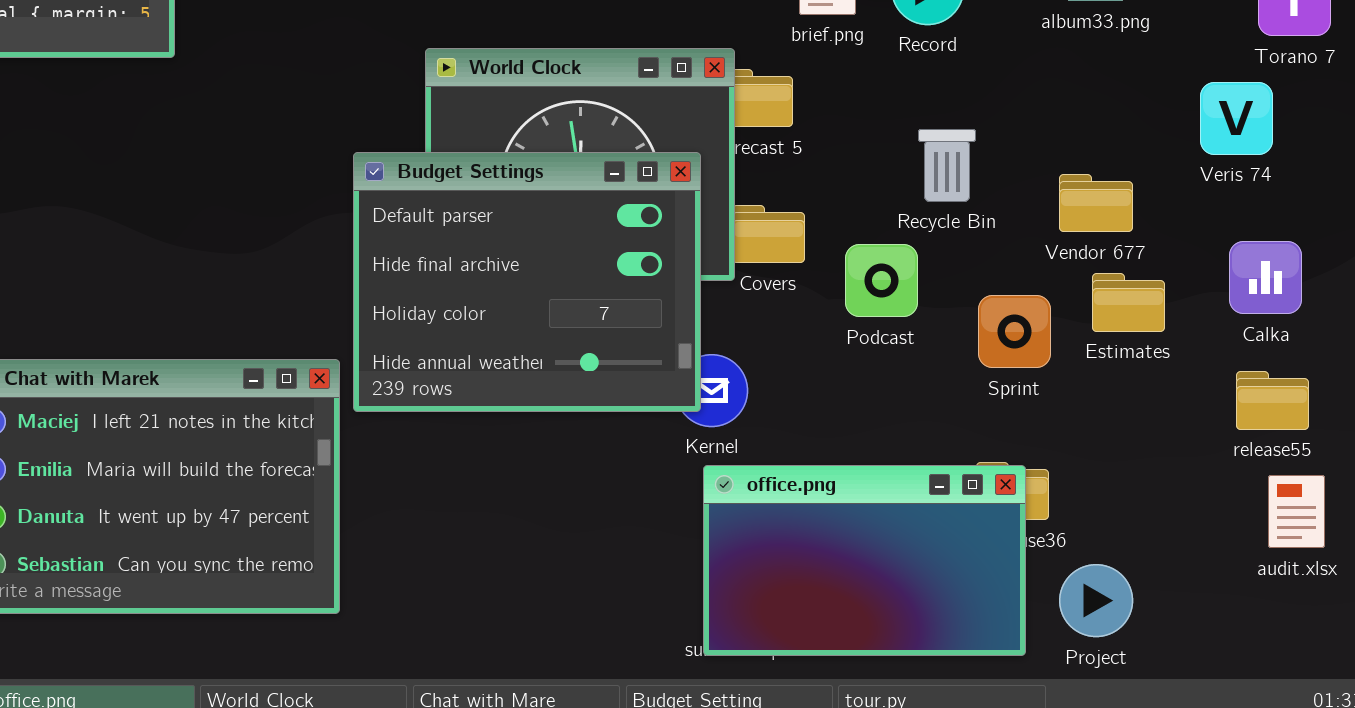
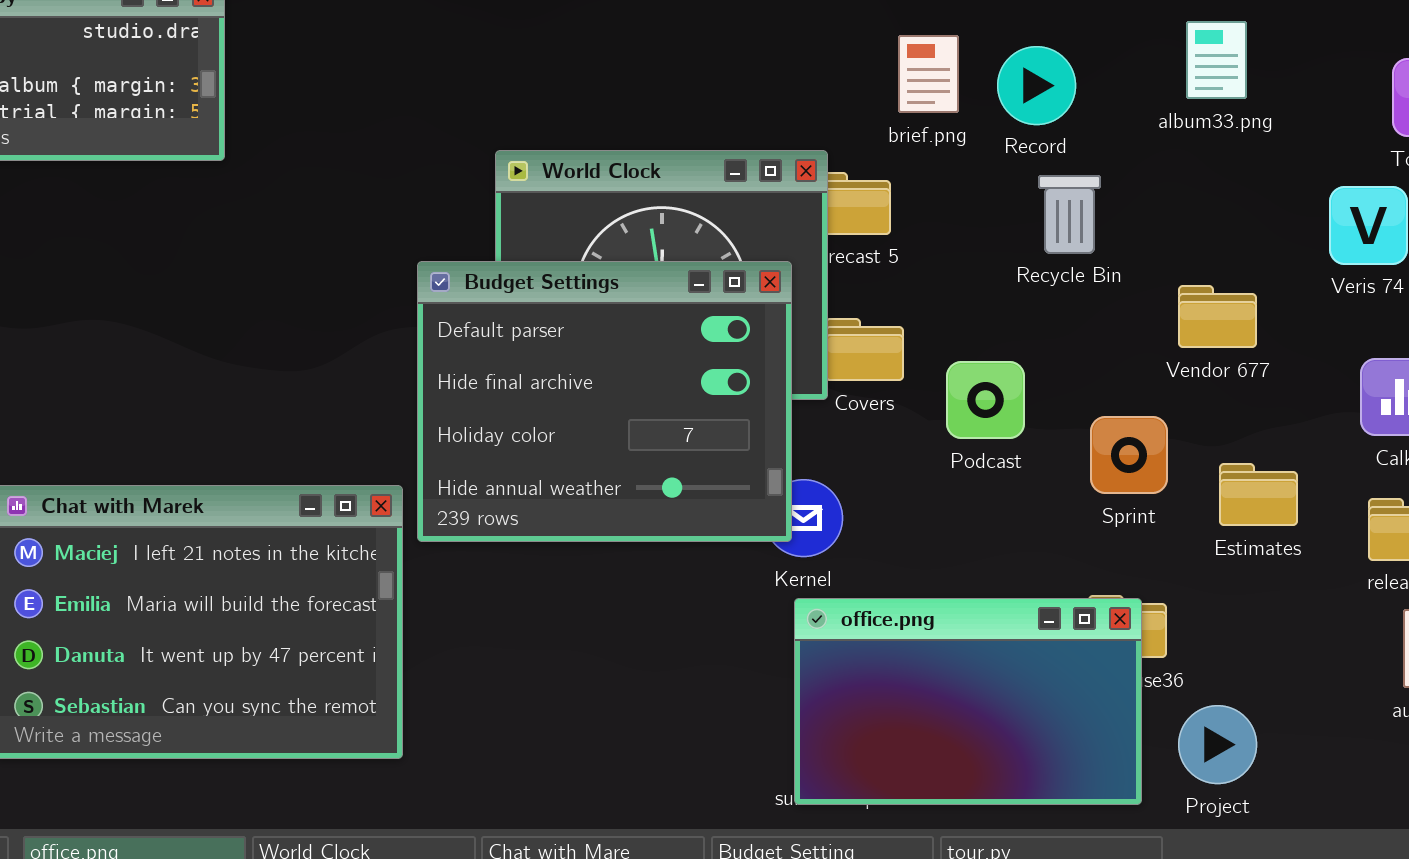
Recycle Bin: [918,129,976,202] -> [1038,175,1101,254], moved
Estimates: [1092,273,1165,332] -> [1219,463,1298,526], moved

